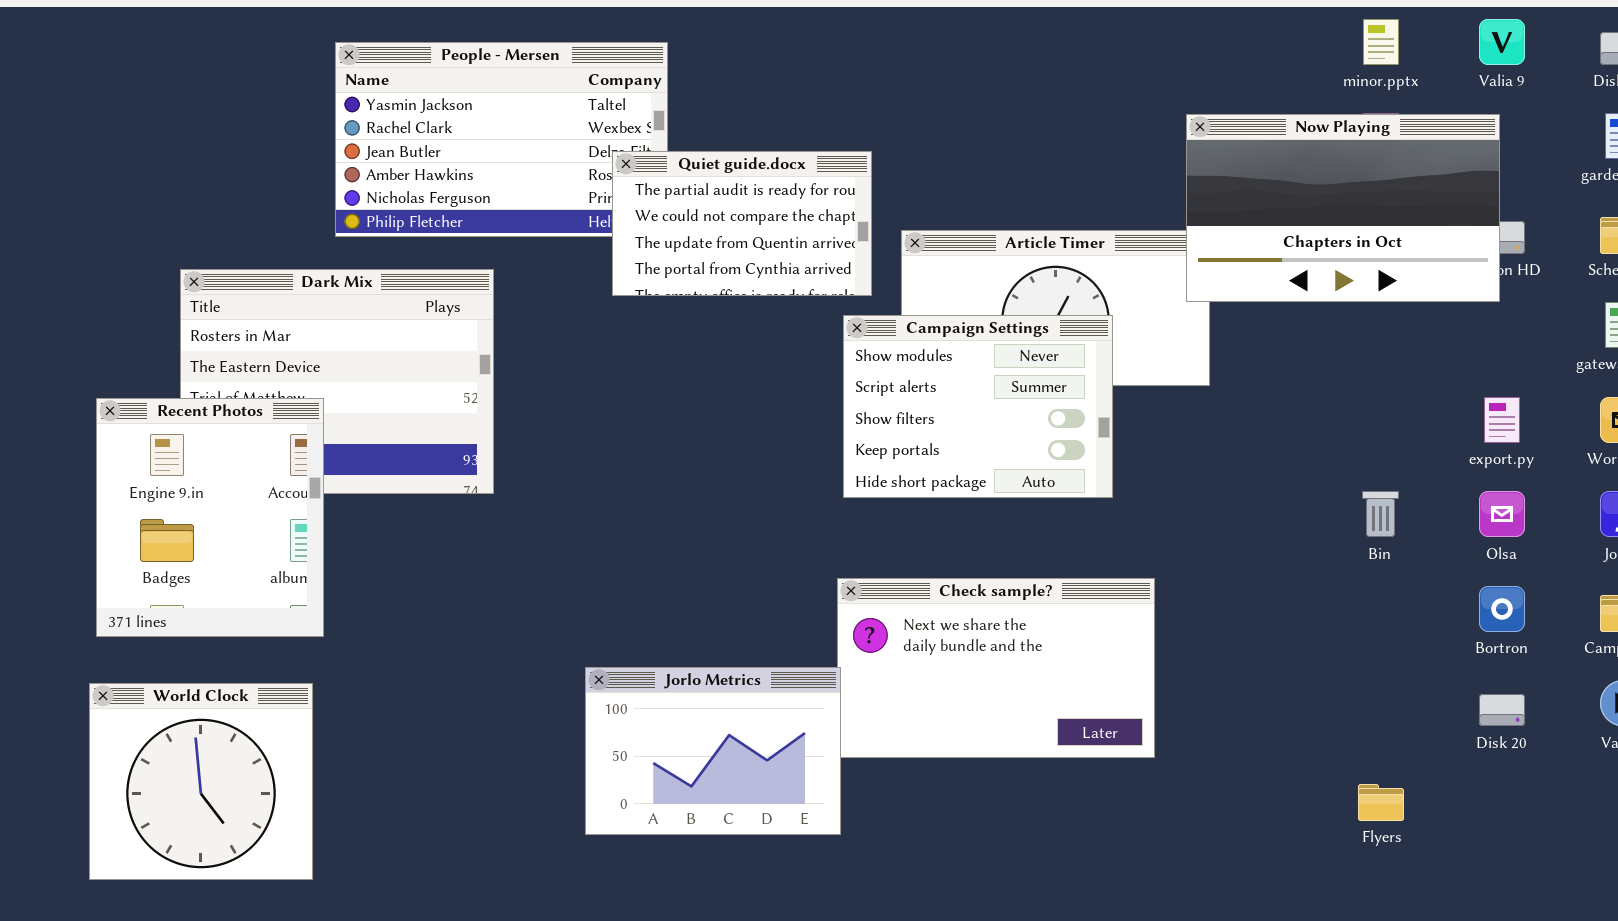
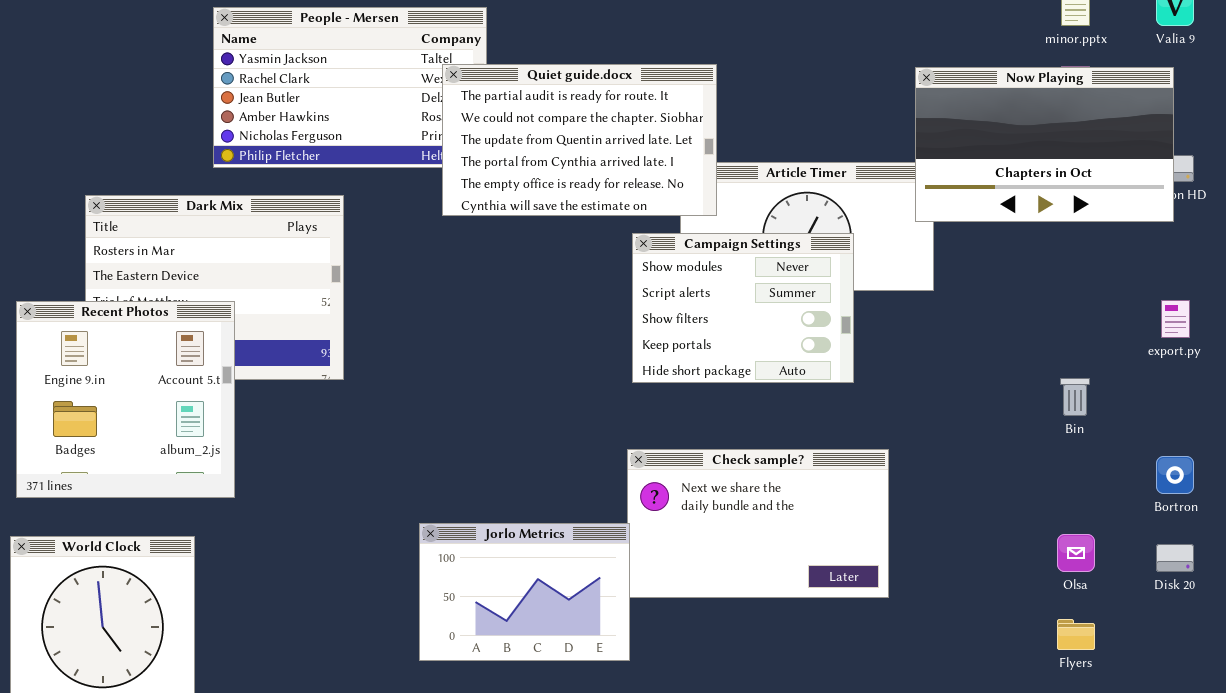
Quiet guide.docx: [612,151,872,296] -> [442,64,717,216], resized
Recent Photos: [96,398,324,637] -> [16,301,235,498], resized
Olsa: [1479,491,1525,537] -> [1057,534,1095,572], moved

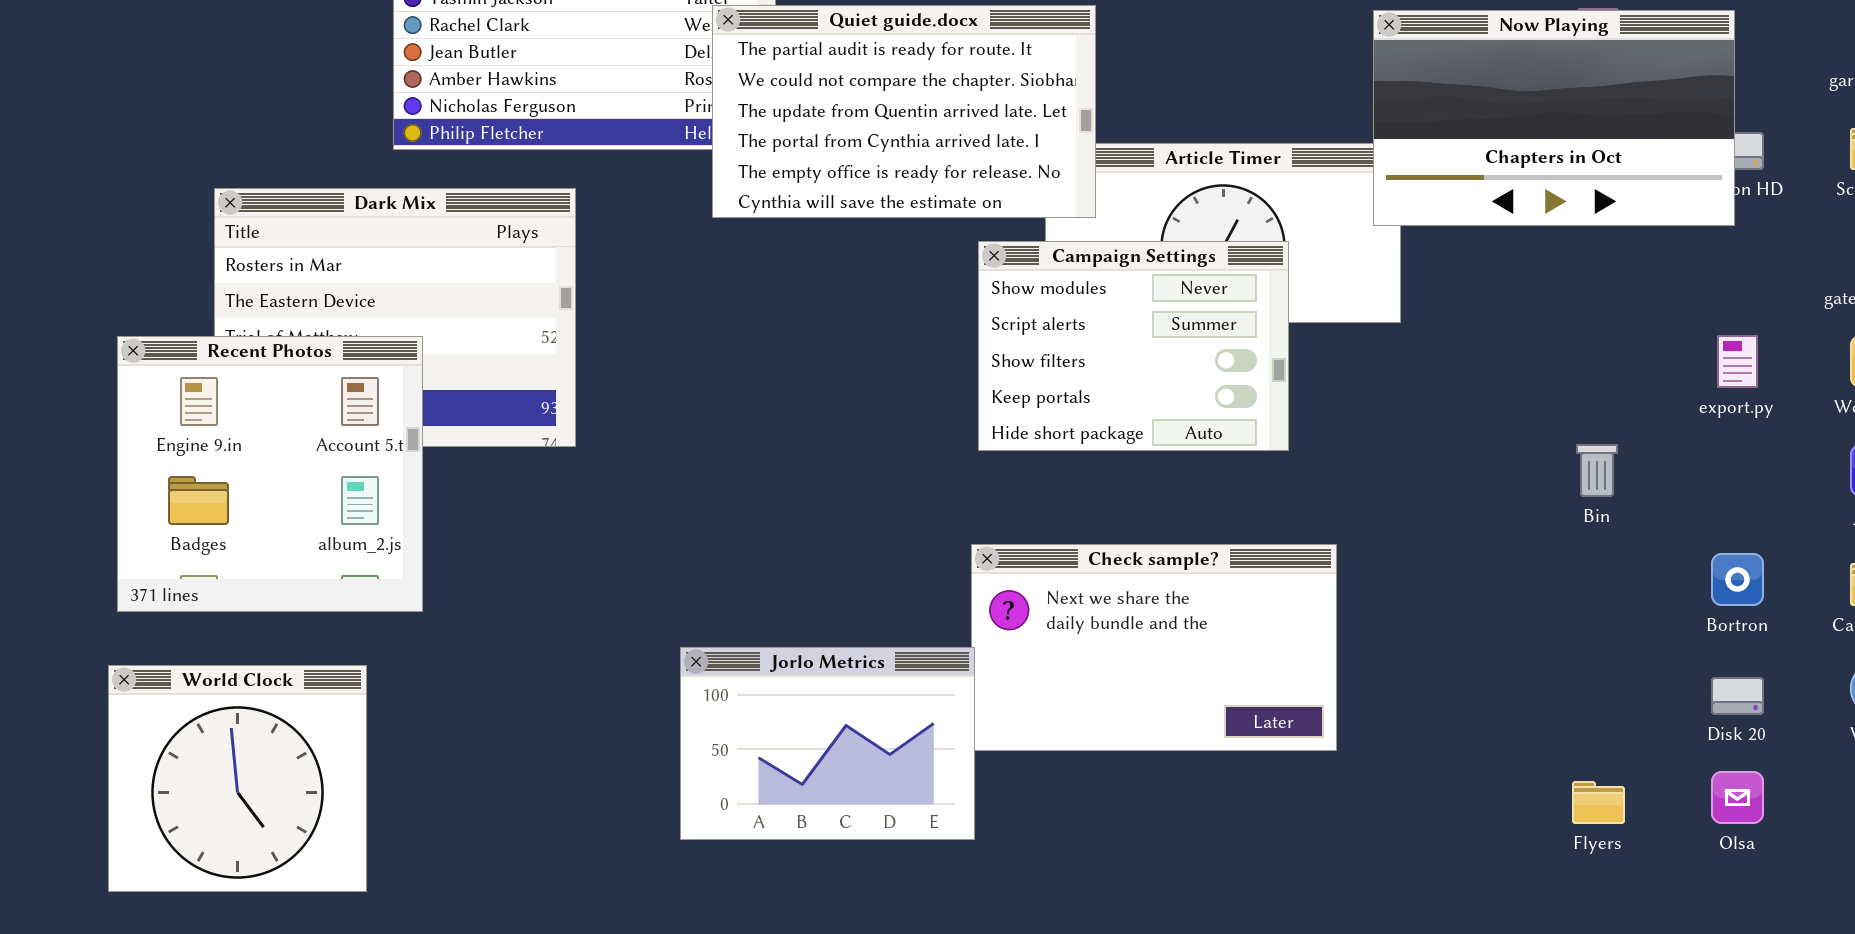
Olsa: [1057,534,1095,572] -> [1711,771,1764,824], moved

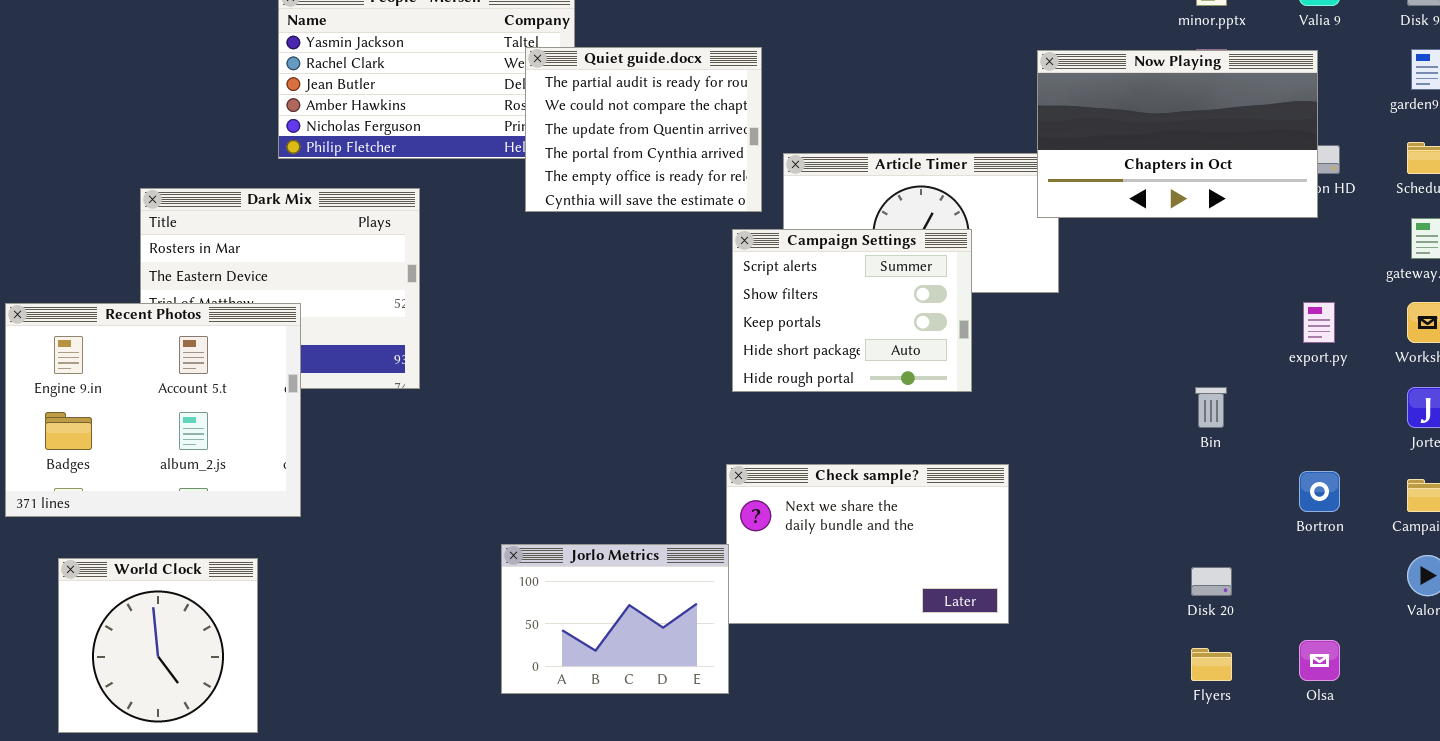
Quiet guide.docx: [712,5,1096,218] -> [525,47,762,212], resized
Campaign Settings: [978,241,1289,451] -> [732,229,972,392], scrolled down 1 row
Recent Photos: [117,336,423,612] -> [5,303,301,517], resized
Disk 20: [1711,677,1764,715] -> [1191,567,1232,596], moved

